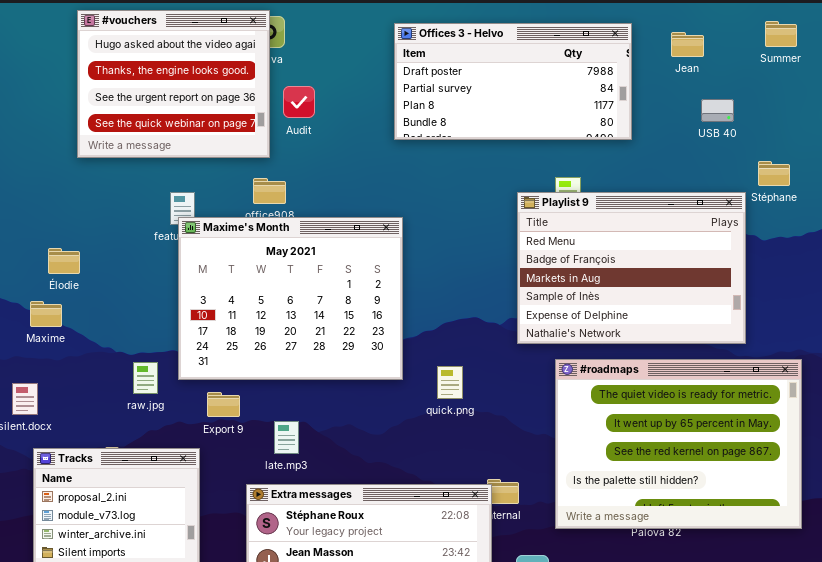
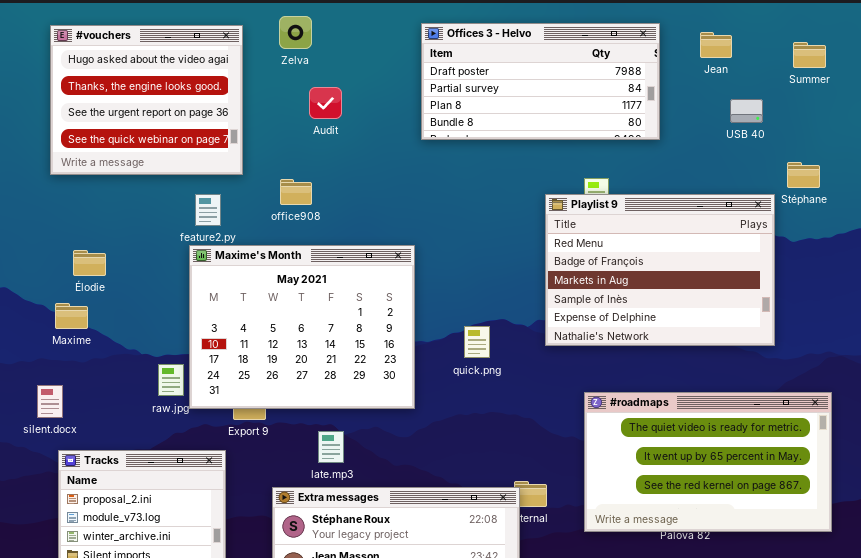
#vouchers: [77,10,270,158] -> [50,25,243,175], moved
Summer: [765,21,797,47] -> [793,42,826,68], moved
Maxime's Month: [178,217,403,380] -> [189,245,415,409], moved
#roadmaps: [555,359,802,529] -> [584,392,832,532], resized
quick.png: [437,366,463,399] -> [464,326,490,358], moved
late.mp3: [274,421,299,454] -> [318,431,344,463], moved

